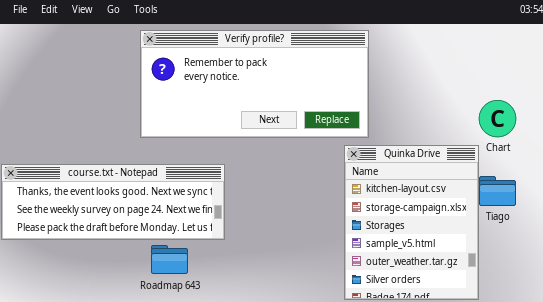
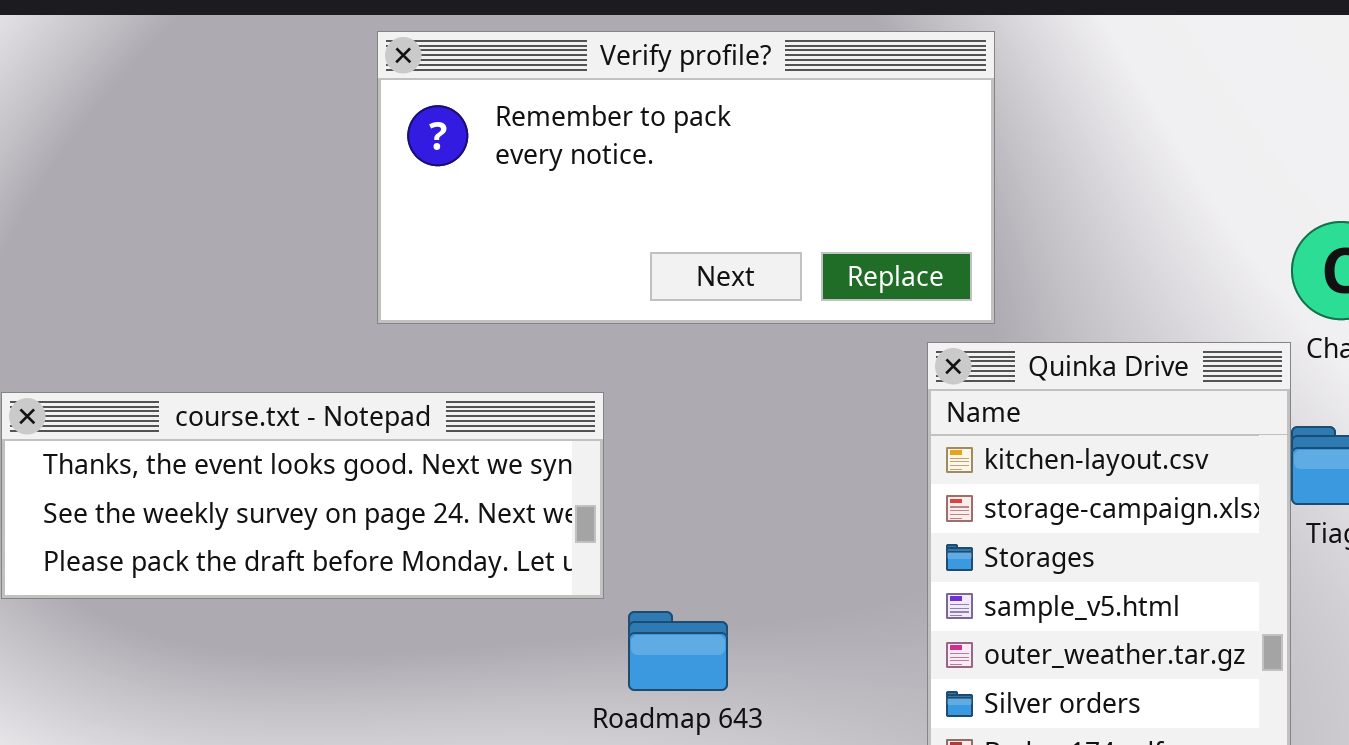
Roadmap 643: [151,245,188,274] -> [628,611,728,691], moved

